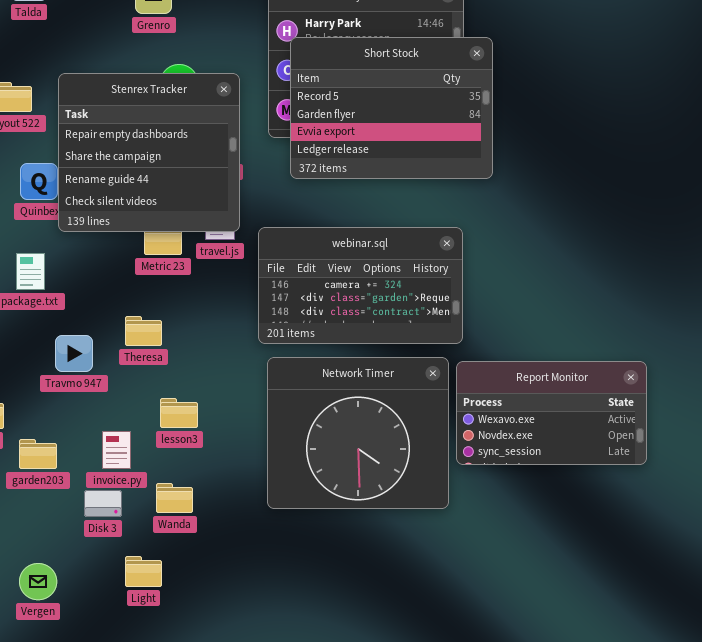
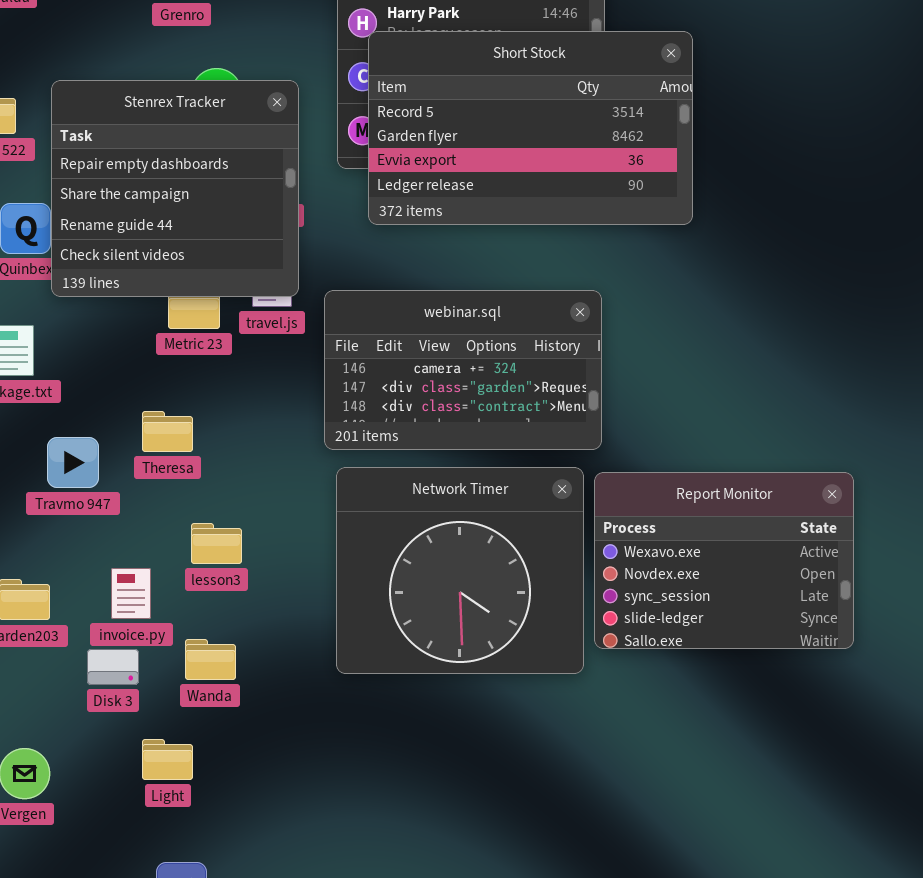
Short Stock: [290,37,493,179] -> [368,31,693,225], resized
Report Monitor: [456,361,647,465] -> [594,472,854,649], resized

